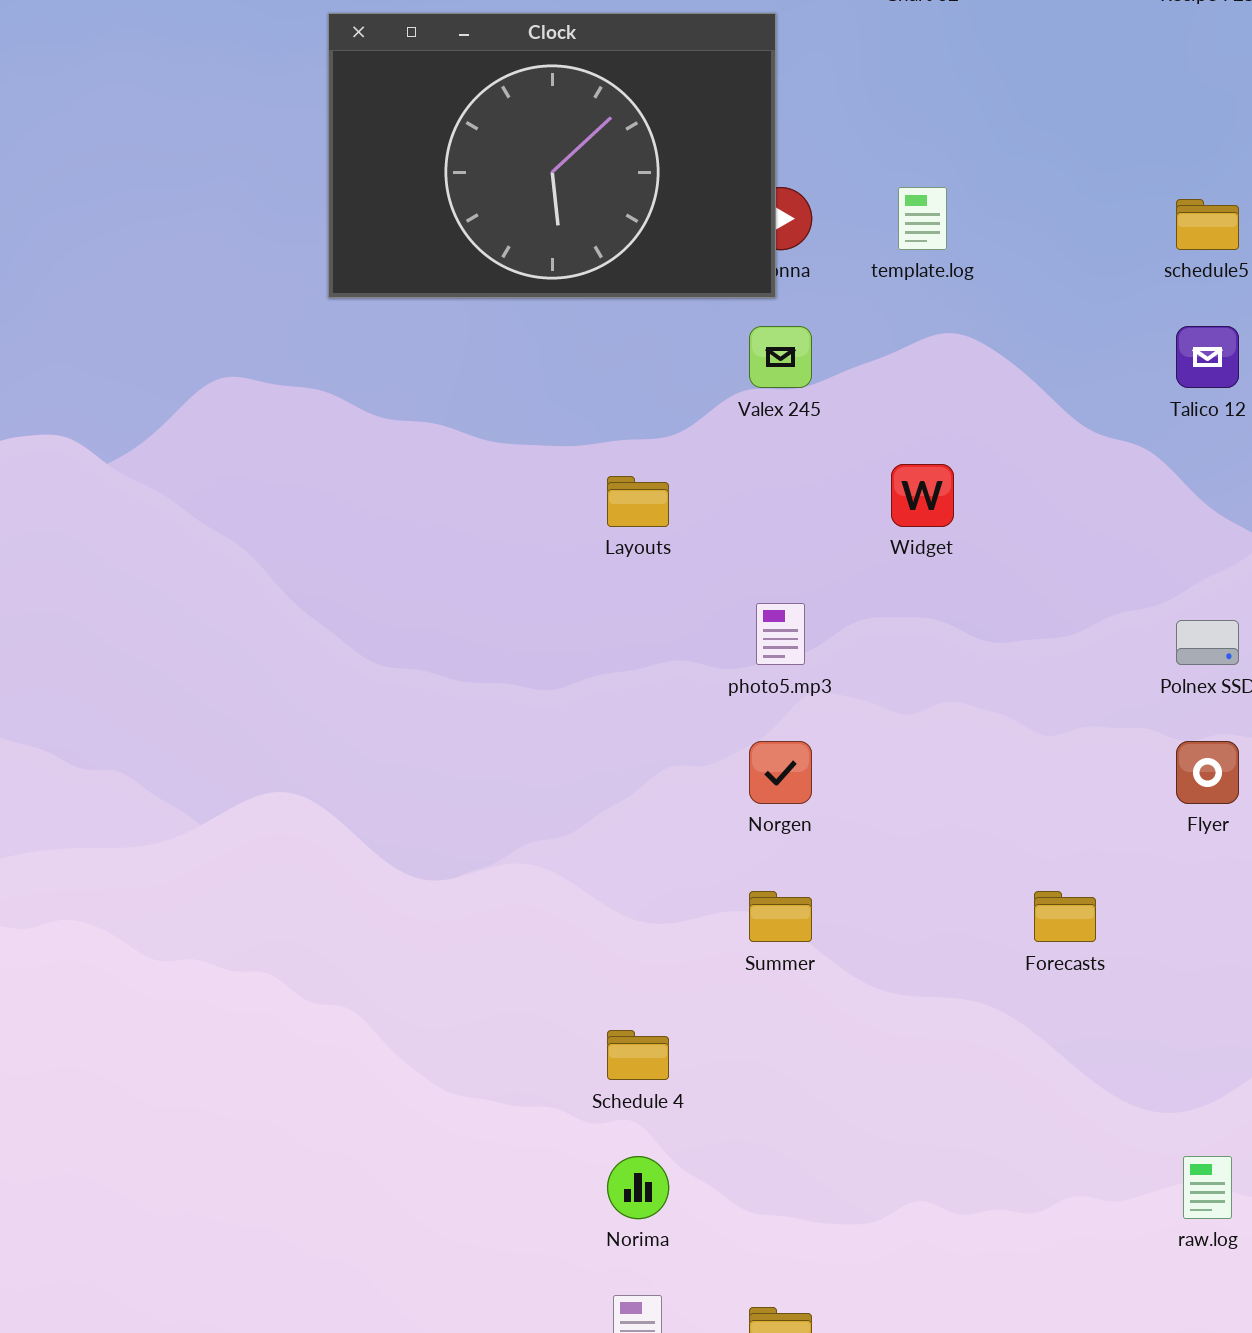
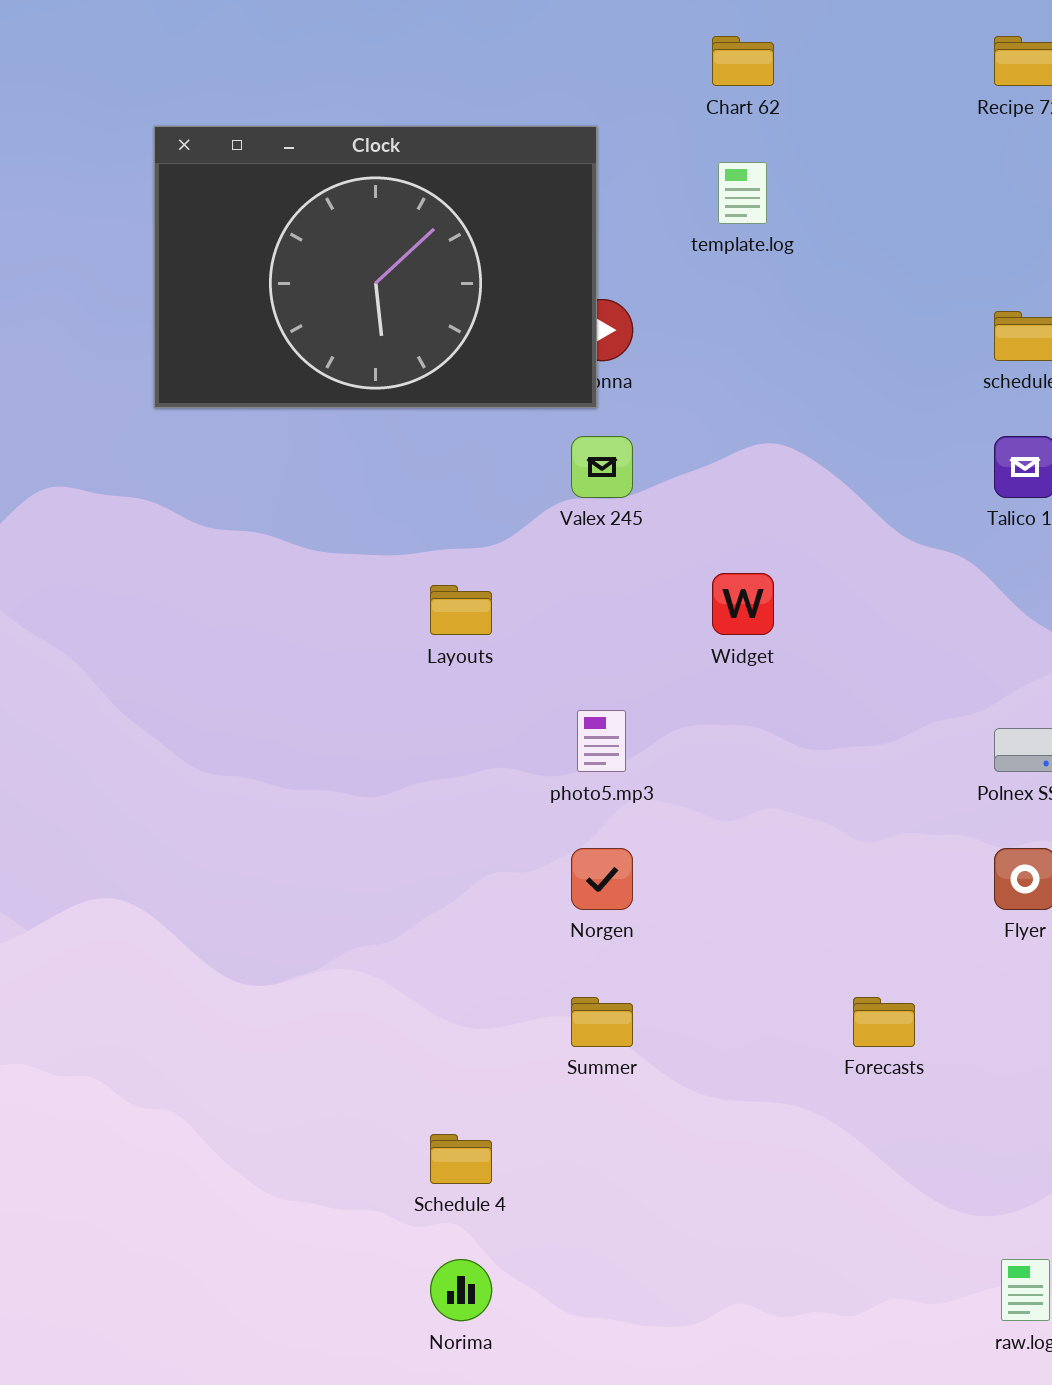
template.log: [898,187,947,250] -> [718,162,767,224], moved

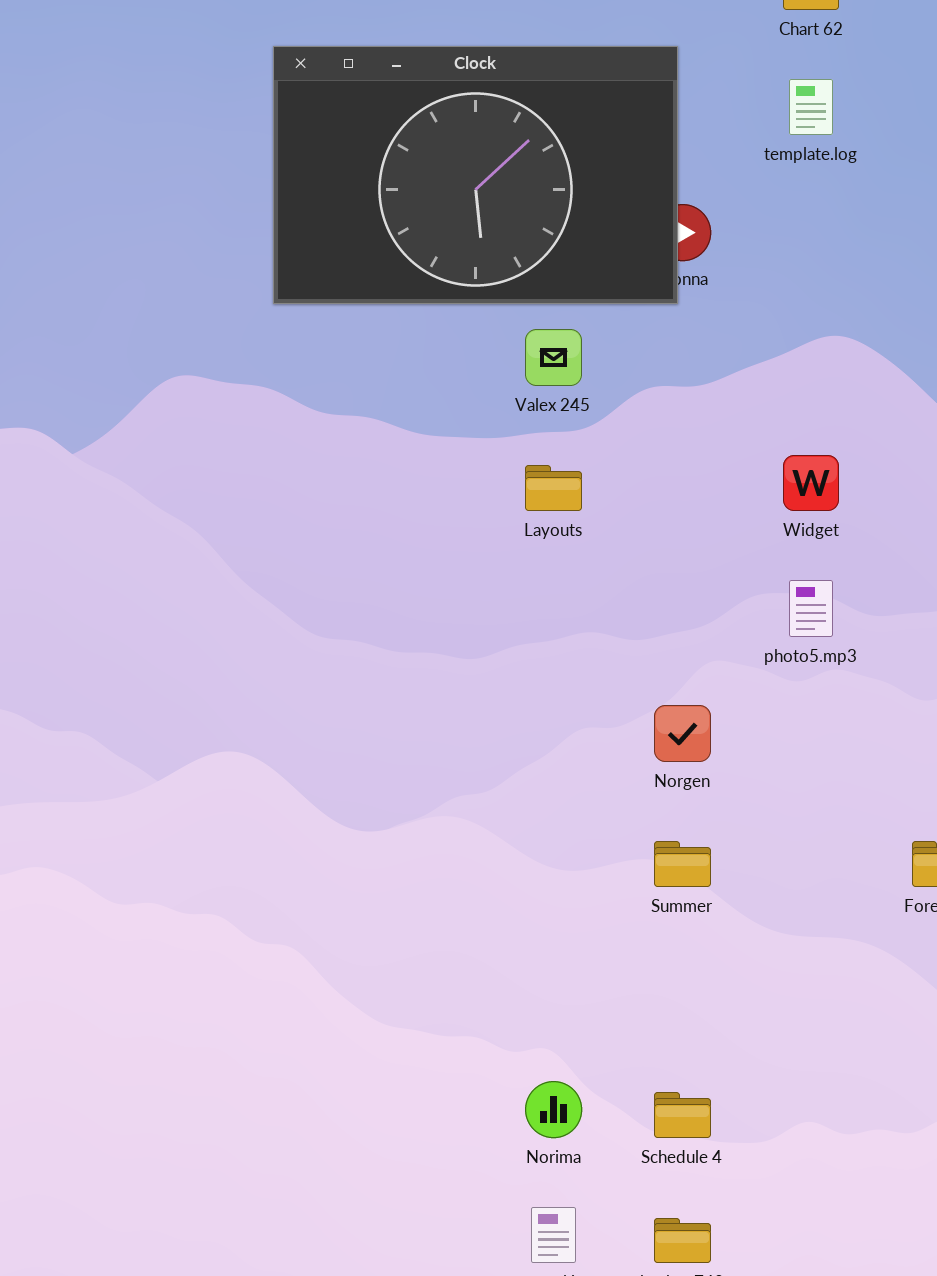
Valex 245: [571,436,633,498] -> [525,329,582,386], moved
photo5.mp3: [577,710,626,772] -> [789,580,833,637], moved
Schedule 4: [430,1134,492,1184] -> [654,1092,711,1138], moved

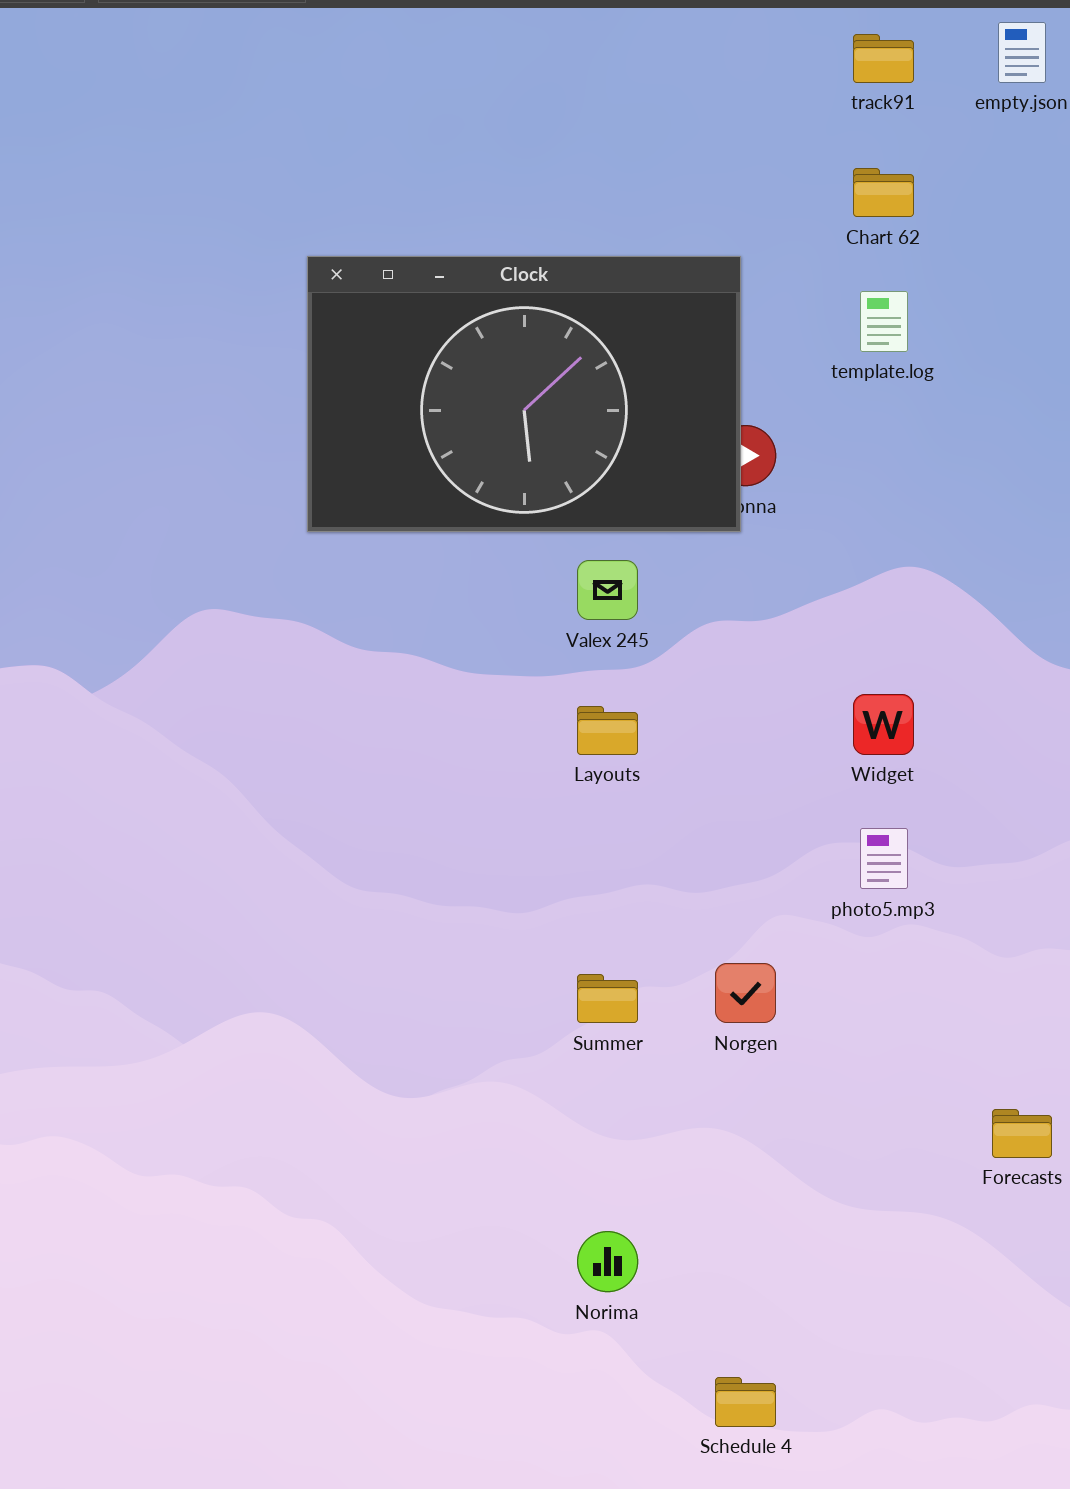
Summer: [654,841,711,887] -> [577,974,638,1023], moved
Norima: [525,1081,582,1138] -> [577,1231,638,1292], moved

